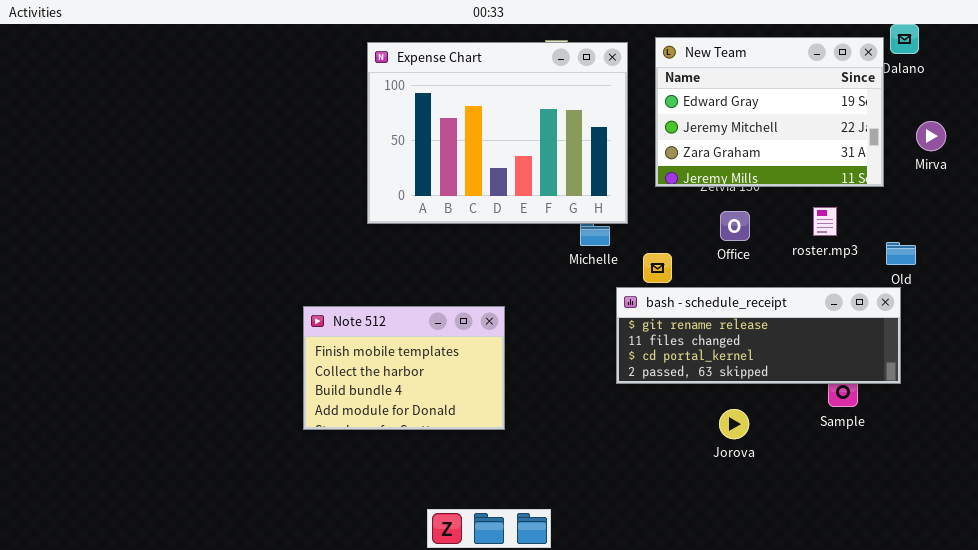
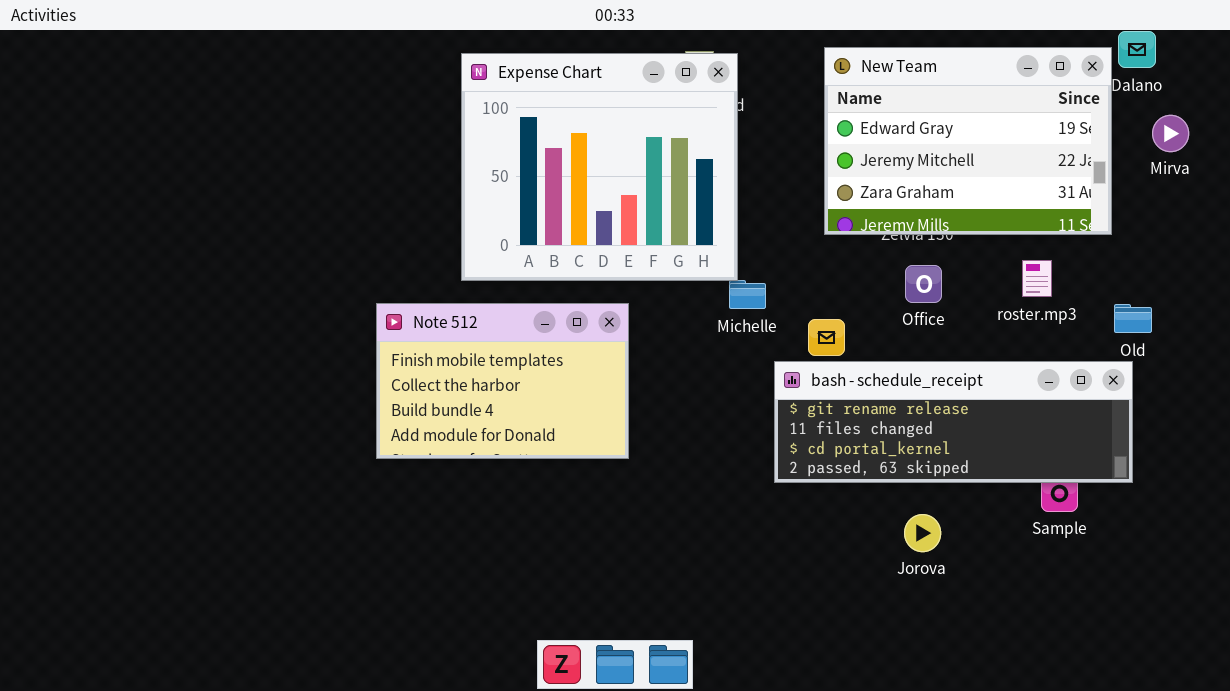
Expense Chart: [367,42,628,224] -> [461,53,738,281], resized
Mirva: [916,121,946,151] -> [1152,115,1189,152], moved
Note 512: [303,306,505,430] -> [376,303,629,459], moved

